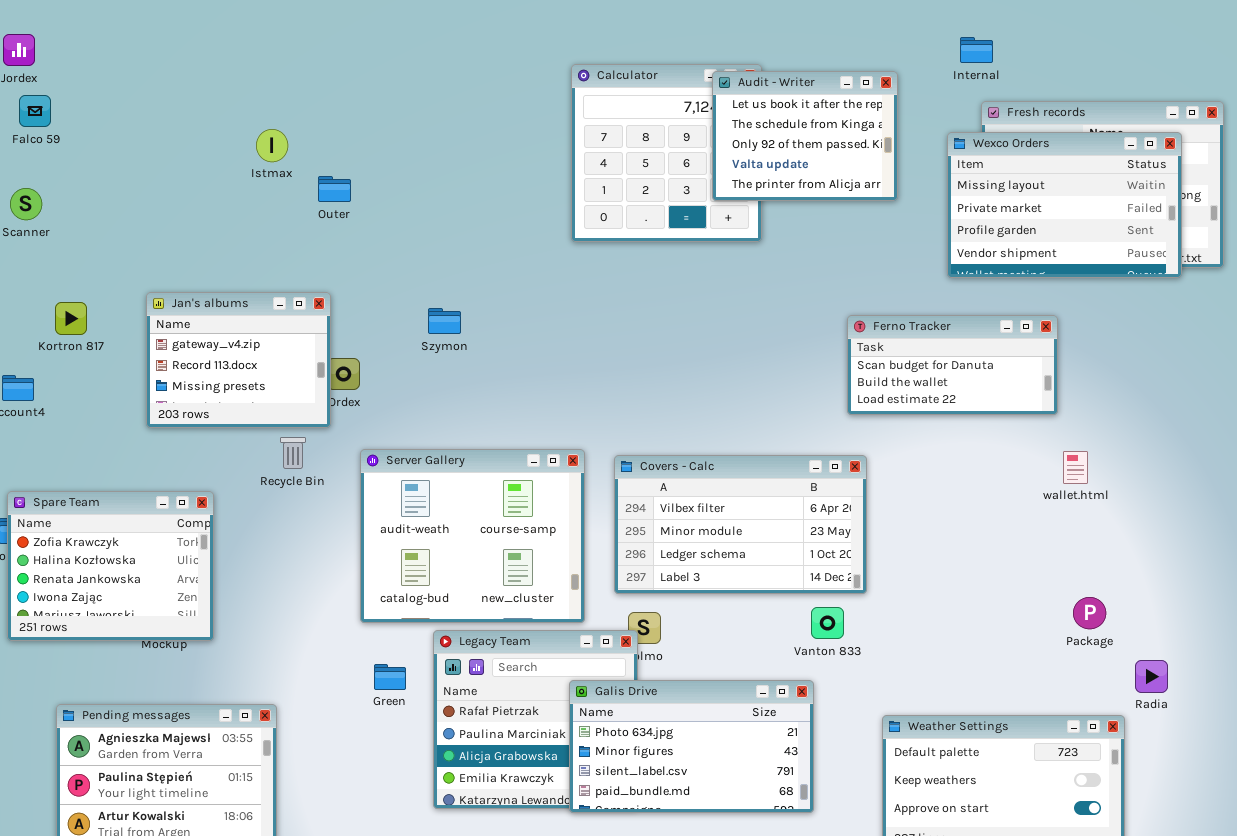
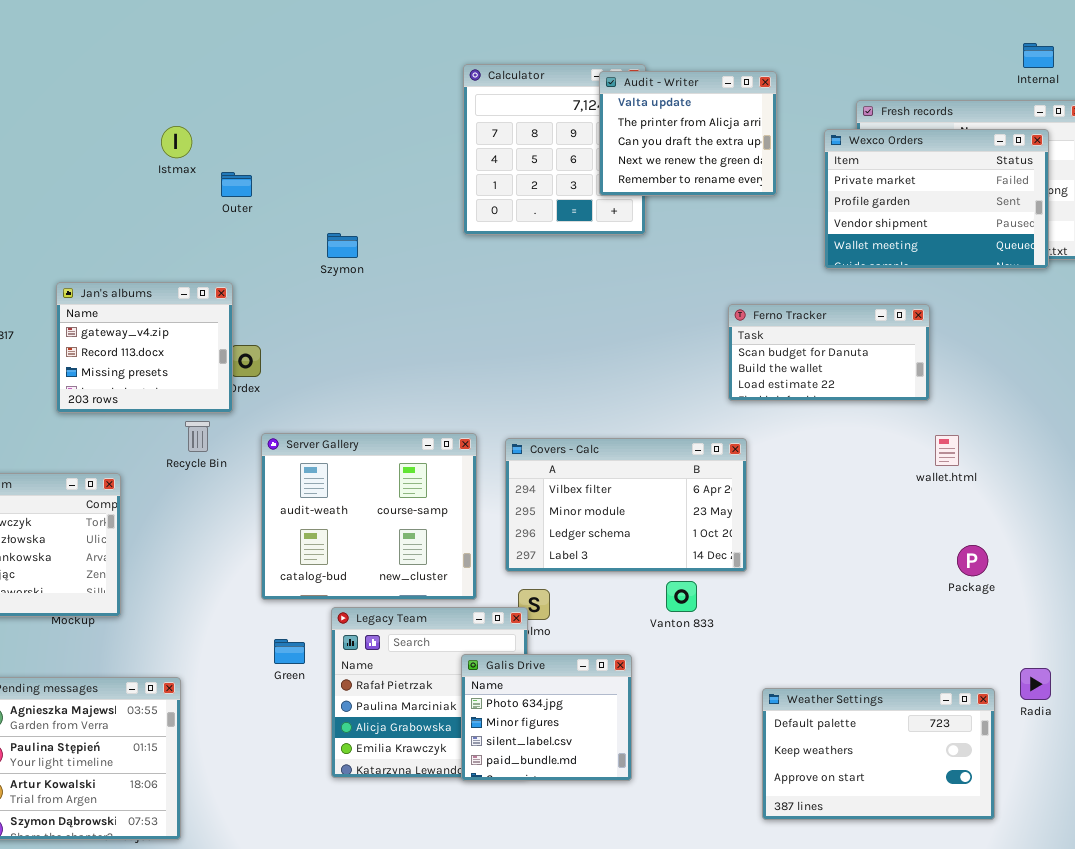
Internal: [960,37,993,63] -> [1023,43,1054,68], moved
Audit - Writer: [712,71,898,201] -> [599,71,777,196], scrolled down 3 rows
Wexco Orders: [947,132,1182,278] -> [824,129,1049,269], scrolled down 1 row
Szymon: [428,308,461,334] -> [327,233,358,258], moved
Package: [1073,597,1106,629] -> [957,545,988,576], moved
Vanton 833: [811,607,844,639] -> [666,581,697,612], moved
Radia: [1135,660,1168,693] -> [1020,668,1051,700], moved
Galis Drive: [569,680,814,813] -> [461,654,632,781], resized

